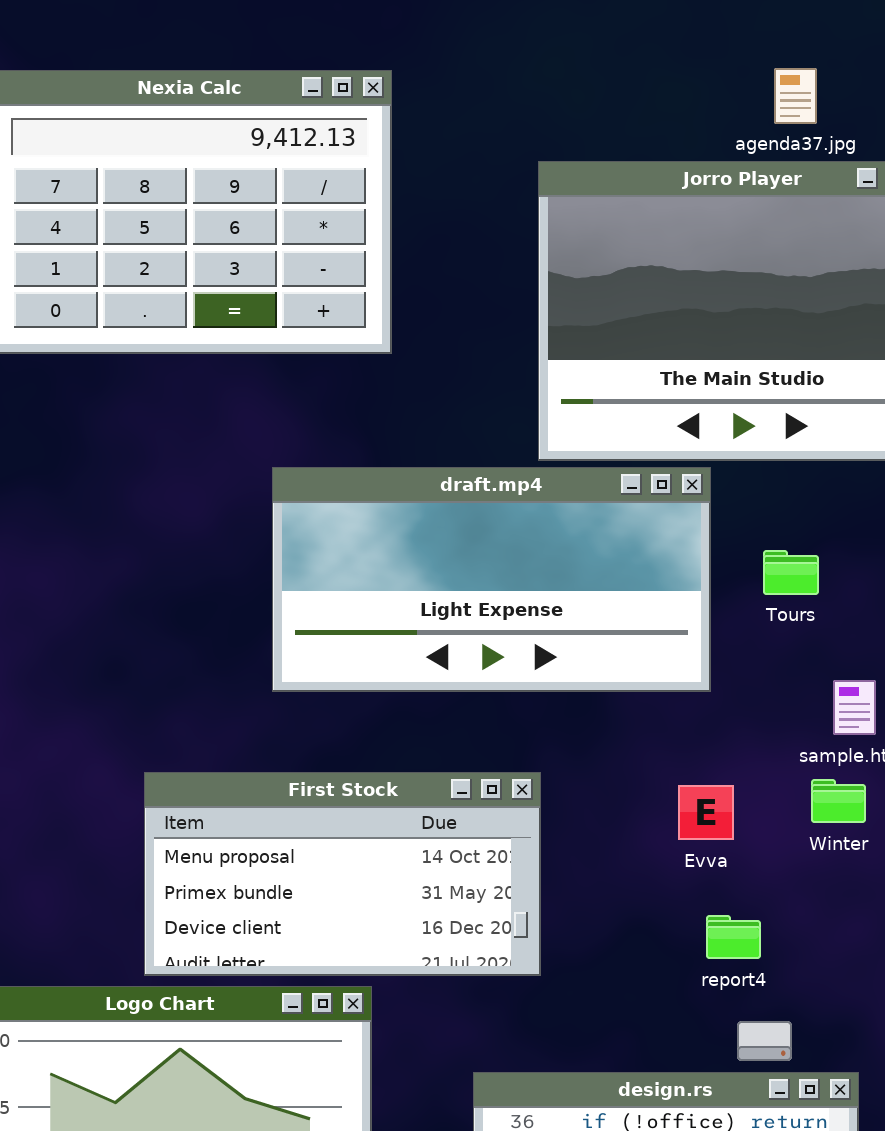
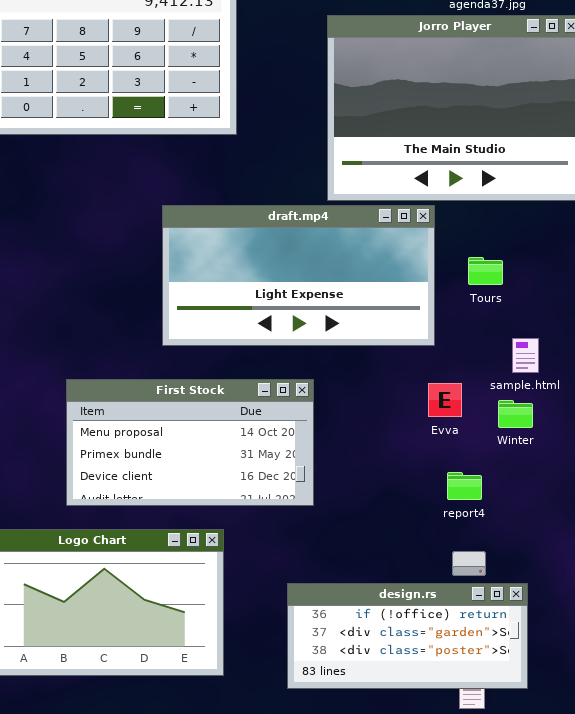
First Stock: [144,772,541,976] -> [66,379,314,506], moved
Evva: [678,785,734,840] -> [428,383,462,417], moved
report4: [706,915,761,959] -> [447,472,482,500], moved

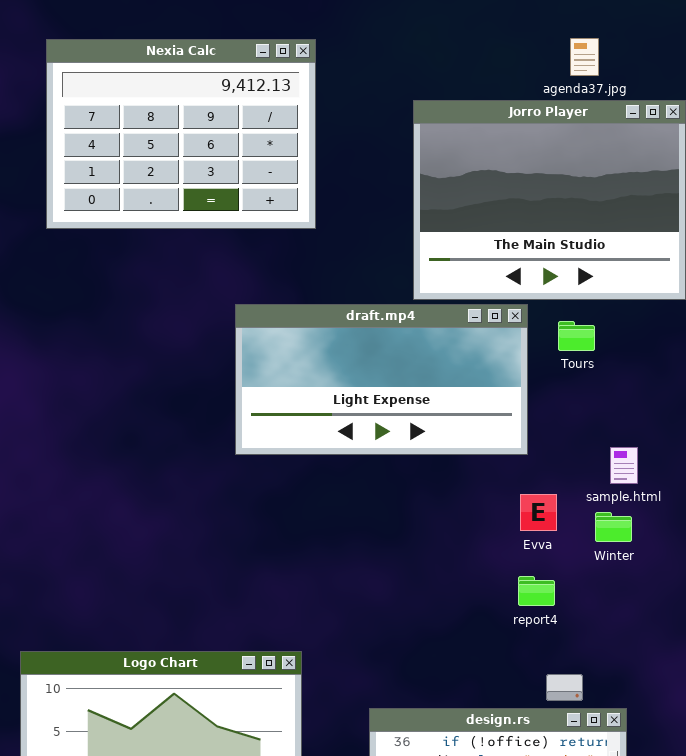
Tours: [468,257,503,285] -> [558,321,595,351], moved
First Stock: [66,379,314,506] -> none, closed
report4: [447,472,482,500] -> [518,576,555,606], moved

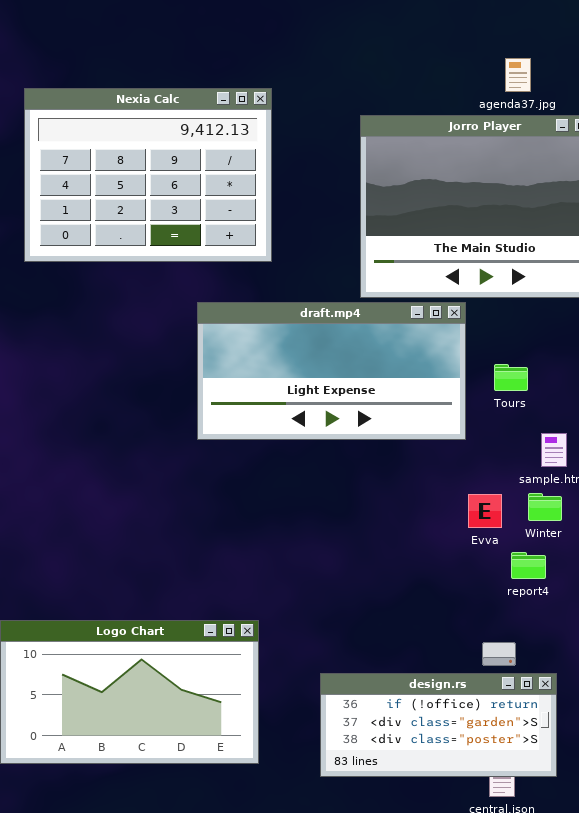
Nexia Calc: [46,39,316,229] -> [24,88,272,262], moved
Tours: [558,321,595,351] -> [494,364,528,391], moved
Evva: [520,494,557,531] -> [468,494,502,528], moved
report4: [518,576,555,606] -> [511,552,546,579], moved

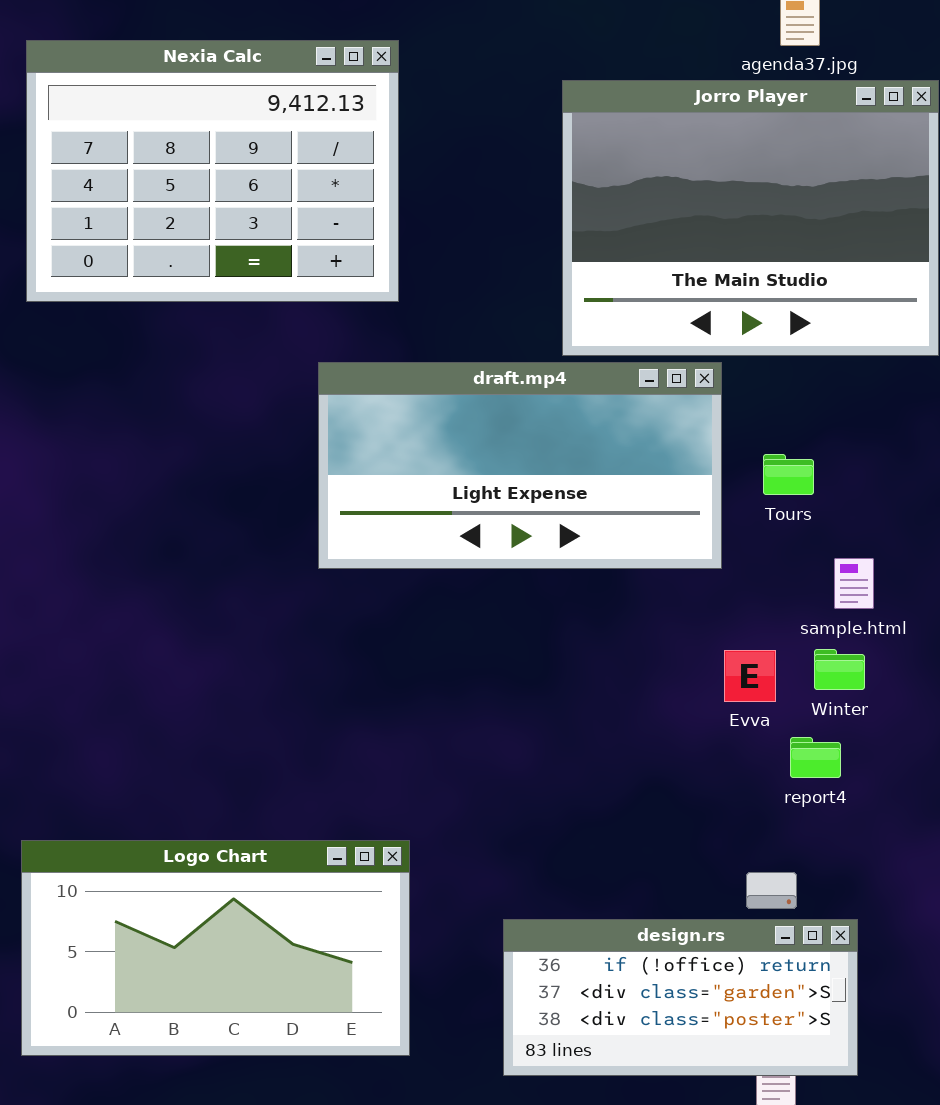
Nexia Calc: [24,88,272,262] -> [26,40,399,302], moved

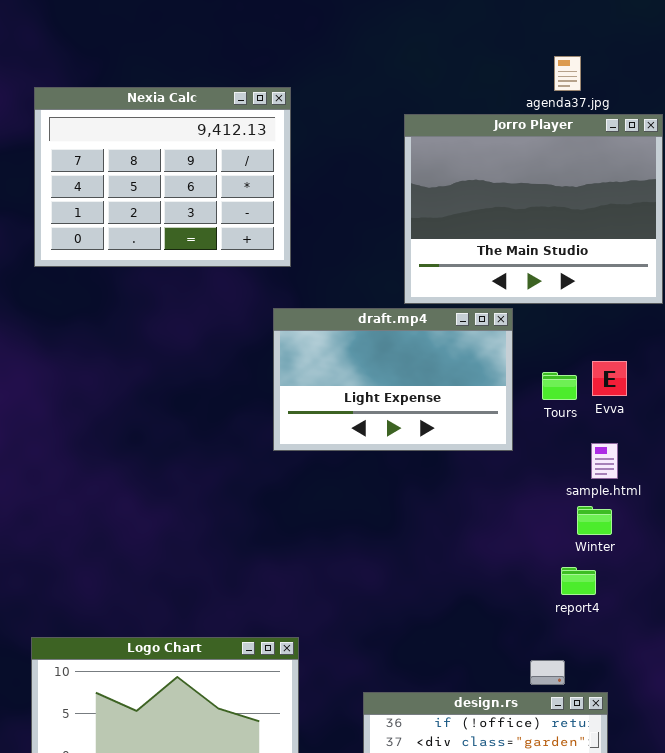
draft.mp4: [318,362,722,569] -> [273,308,513,451], resized
Evva: [724,650,776,702] -> [592,361,627,396], moved

